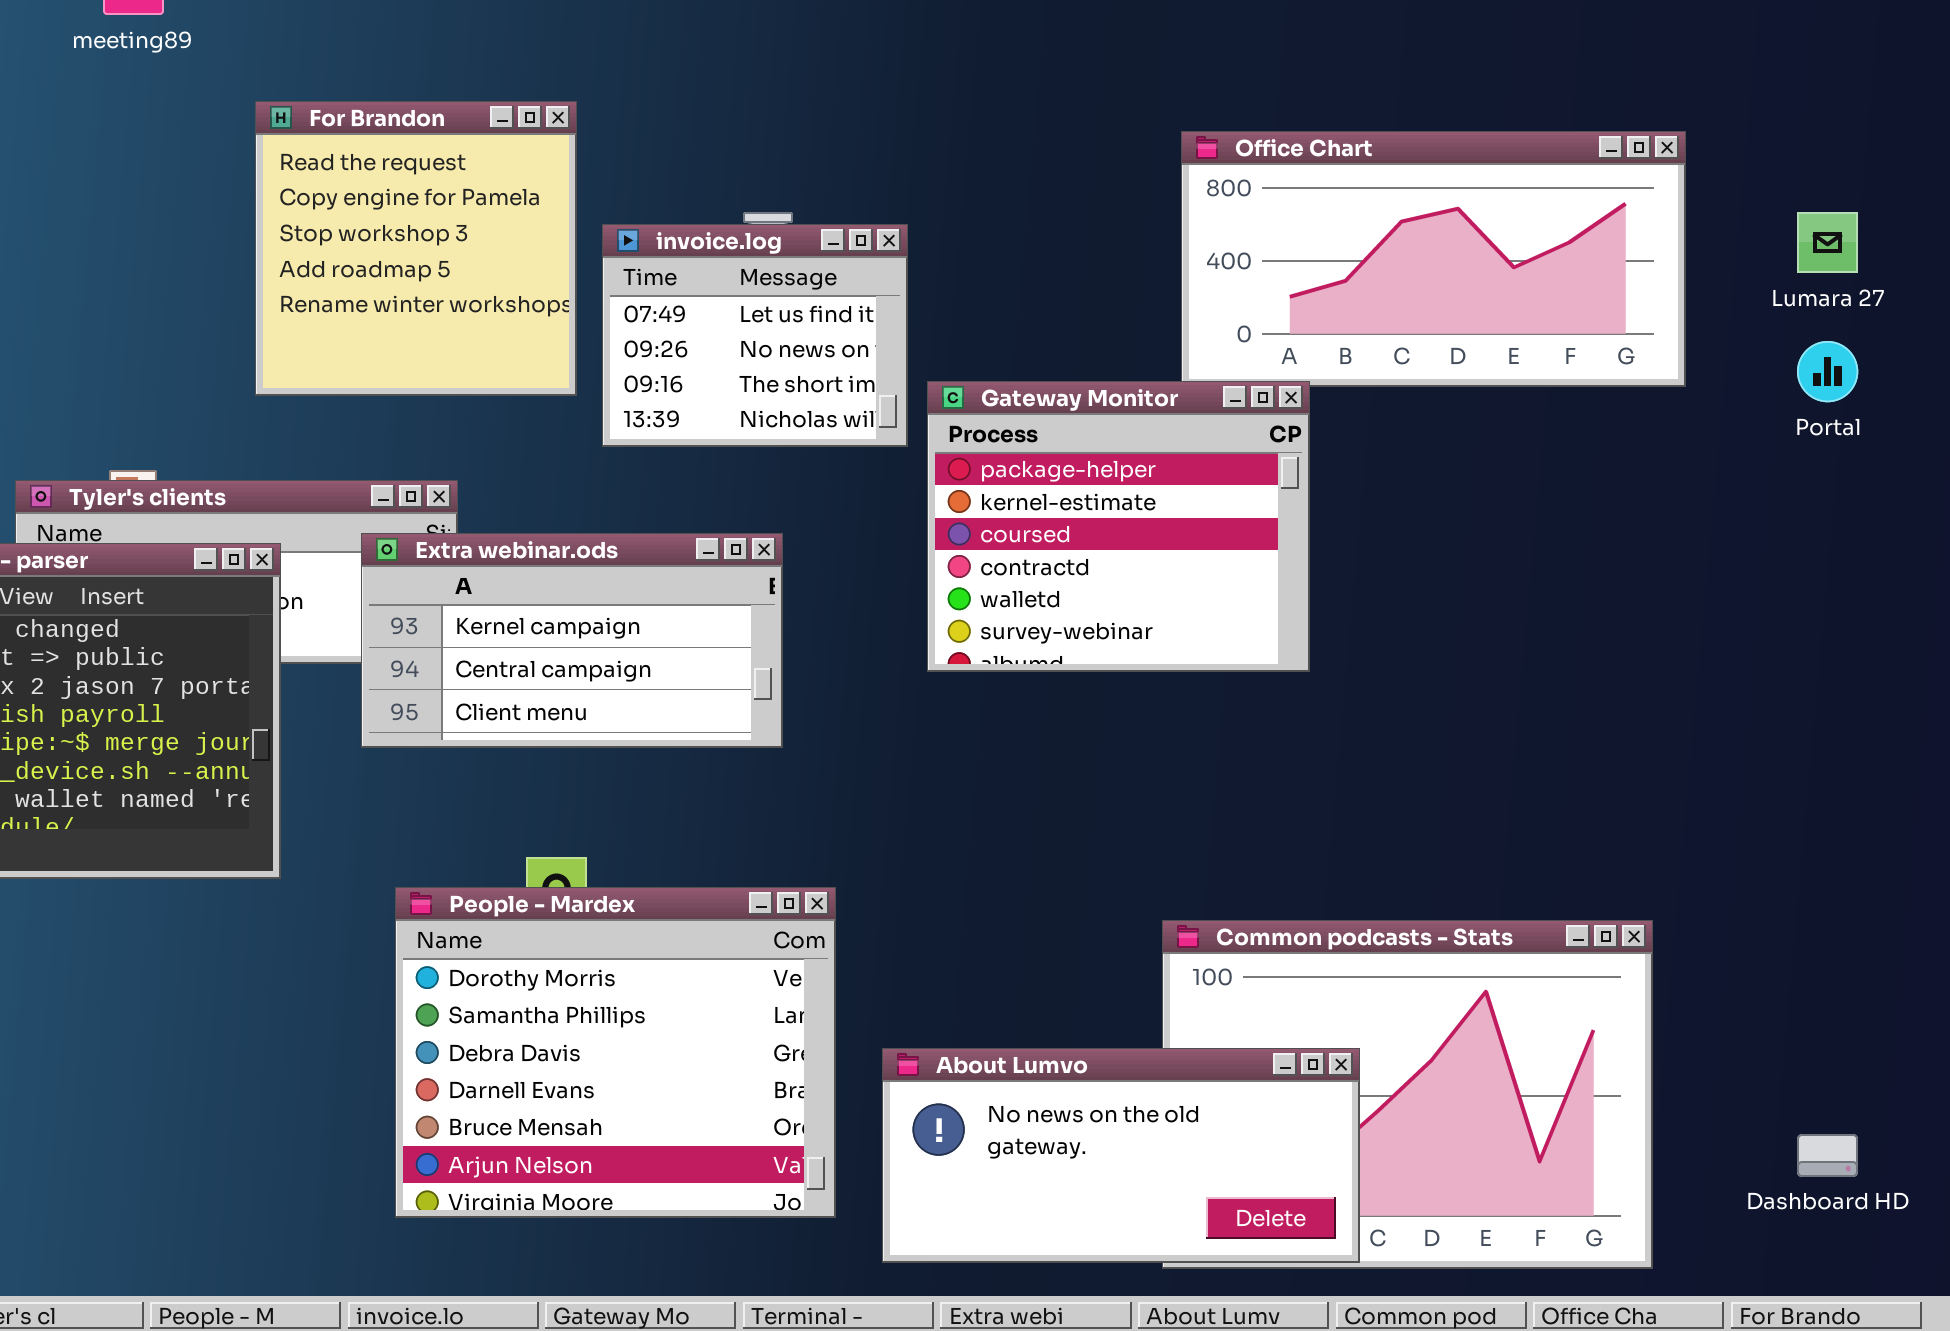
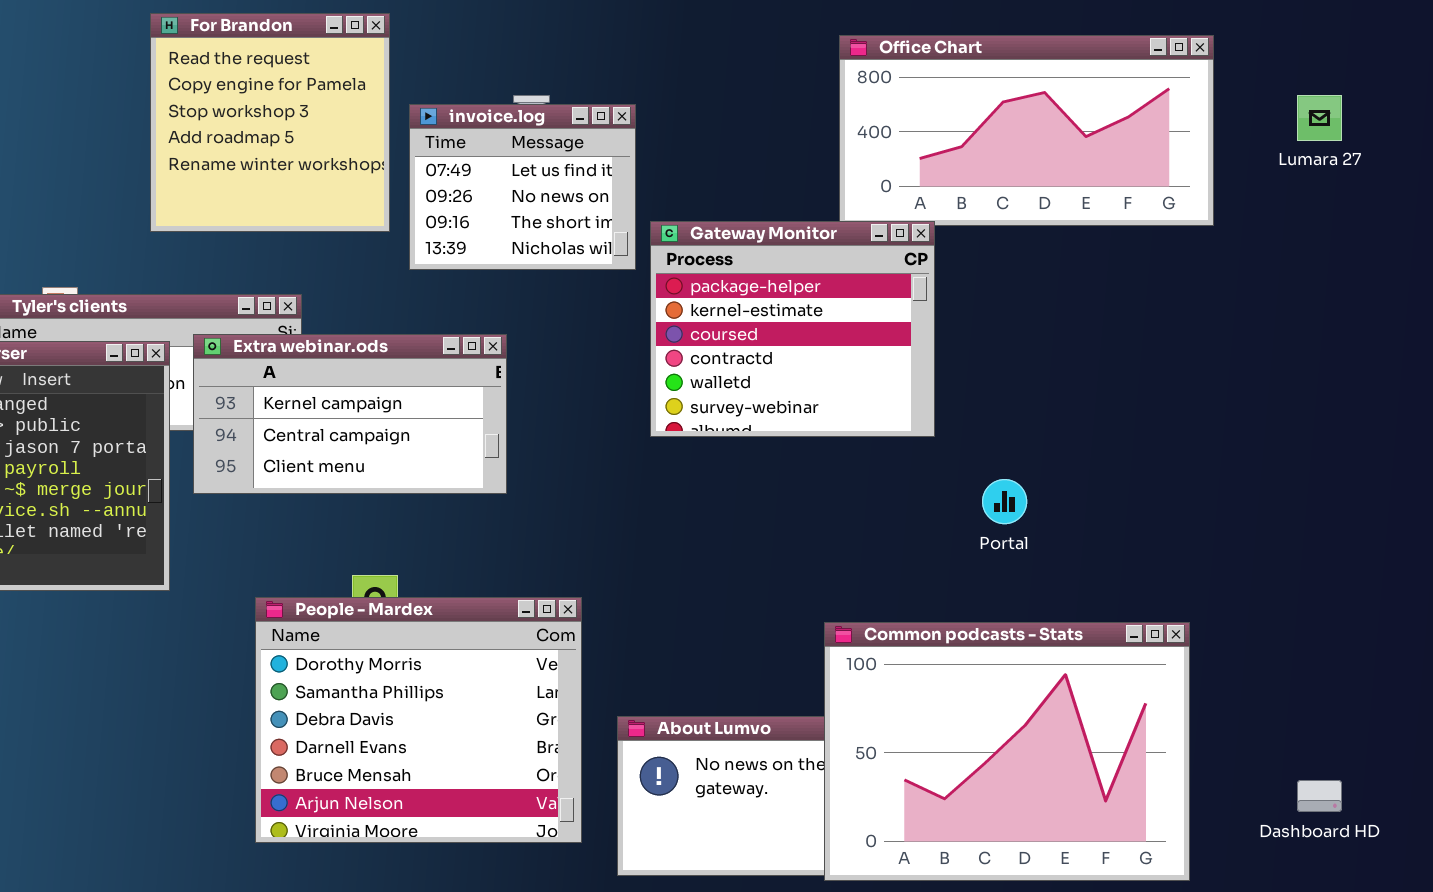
Portal: [1797,341,1858,402] -> [982,479,1027,524], moved
Extra webinar.ods: [361,533,783,748] -> [193,334,507,494], moved
Common podcasts - Stats: [1162,920,1653,1269] -> [824,622,1190,881], raised

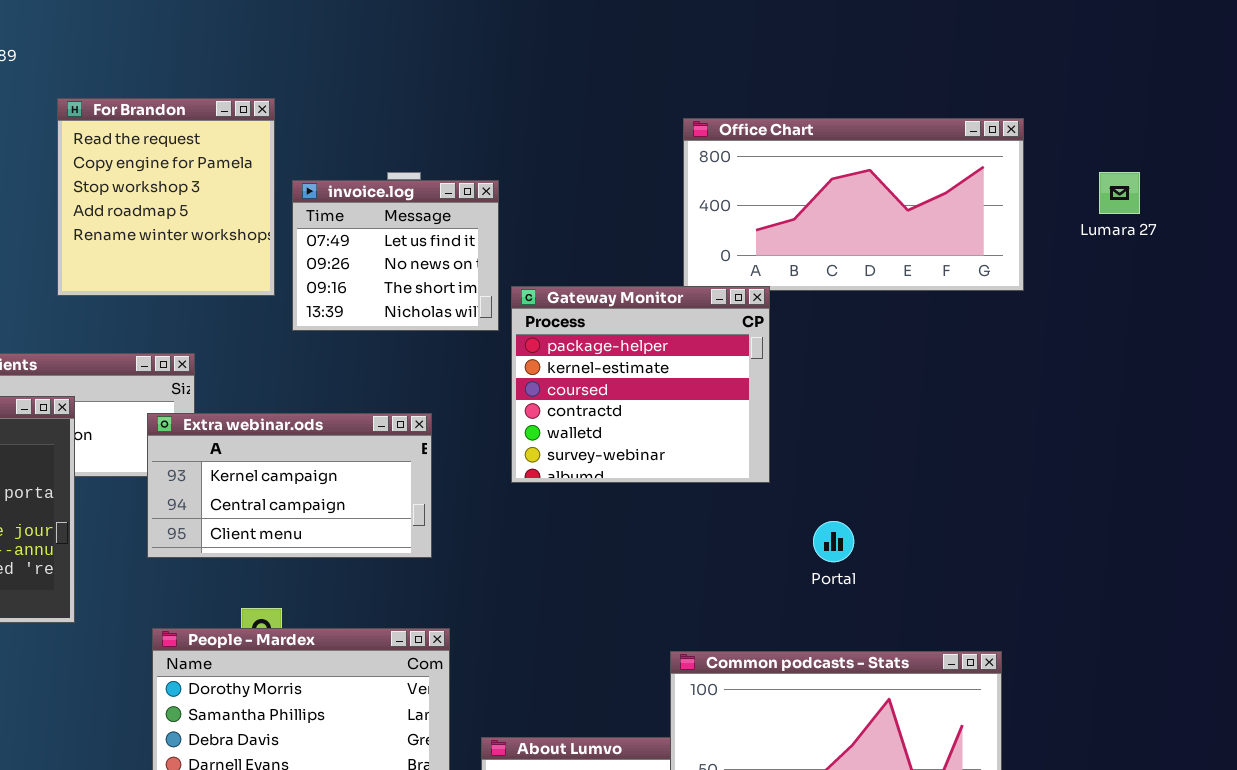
Extra webinar.ods: [193,334,507,494] -> [147,413,432,558], moved

